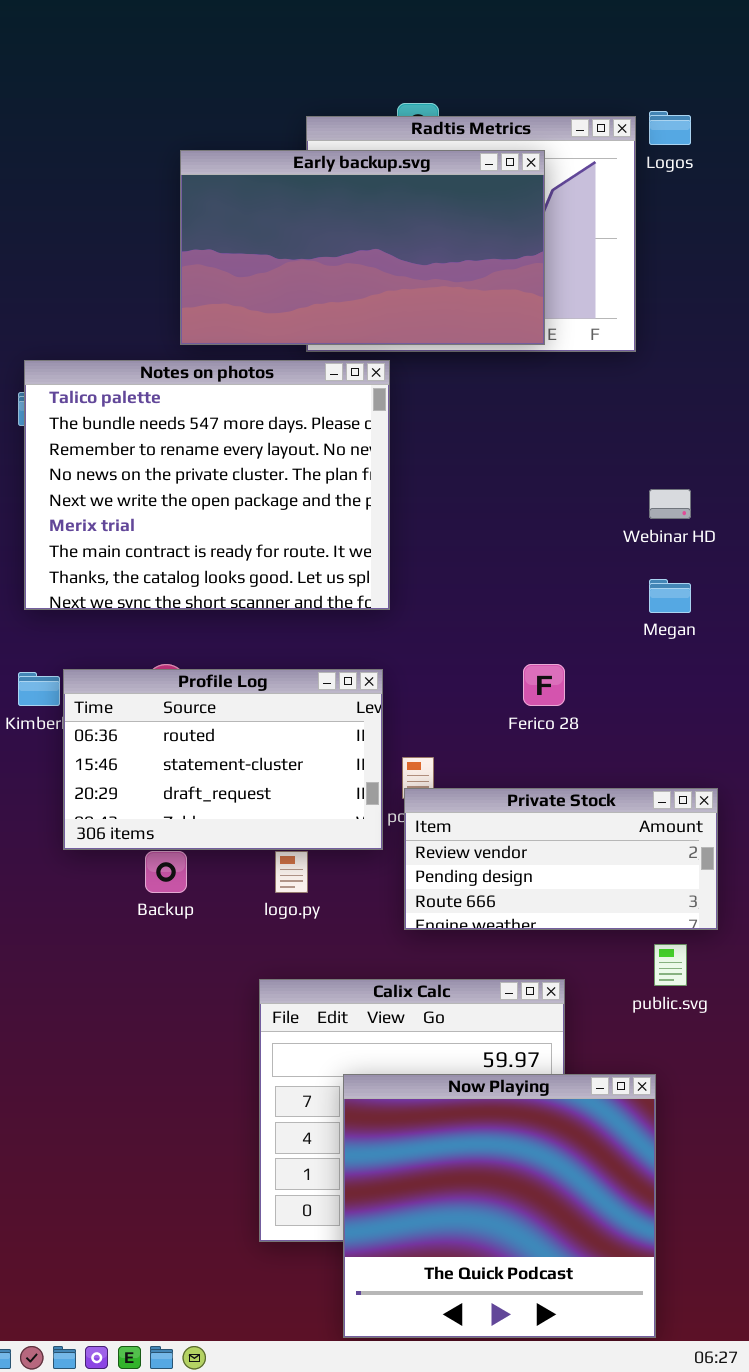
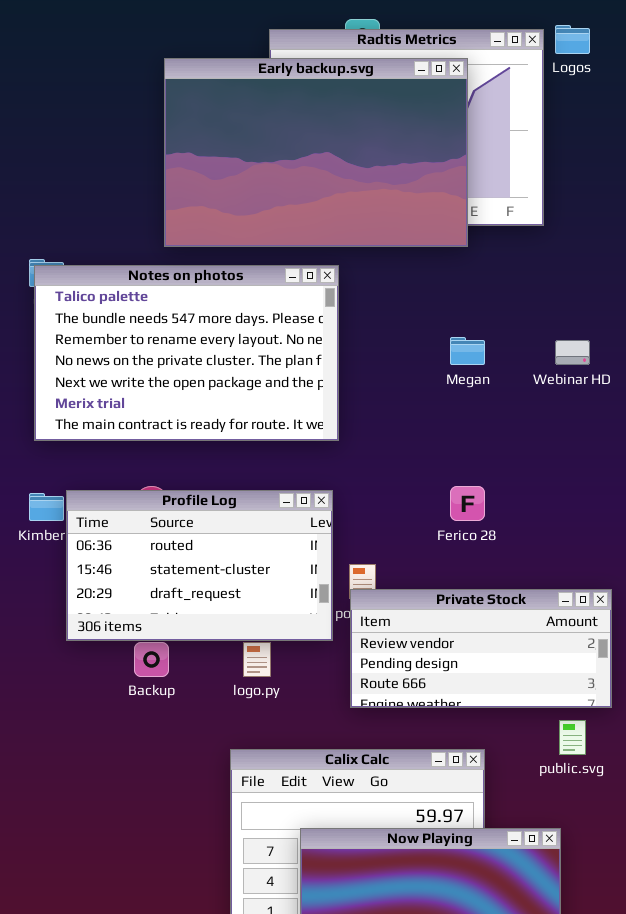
Early backup.svg: [180,150,545,345] -> [164,58,468,247], resized
Notes on photos: [24,360,390,610] -> [34,265,339,441], resized
Megan: [649,579,691,613] -> [450,337,485,365], moved

